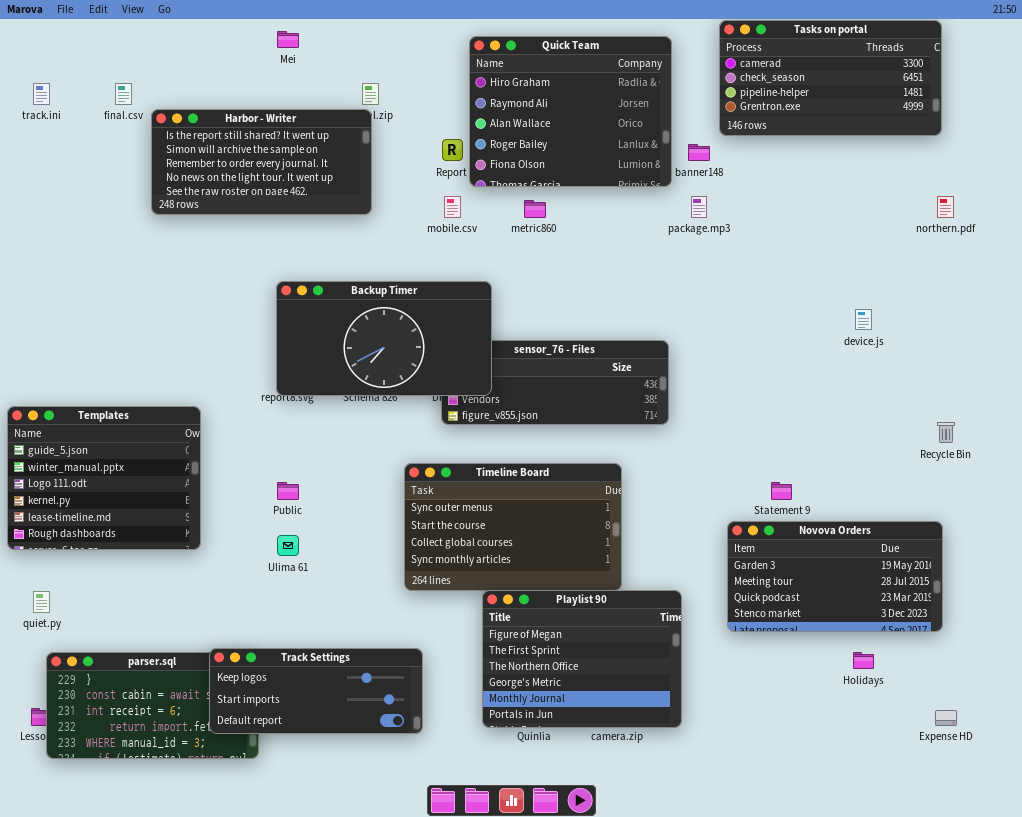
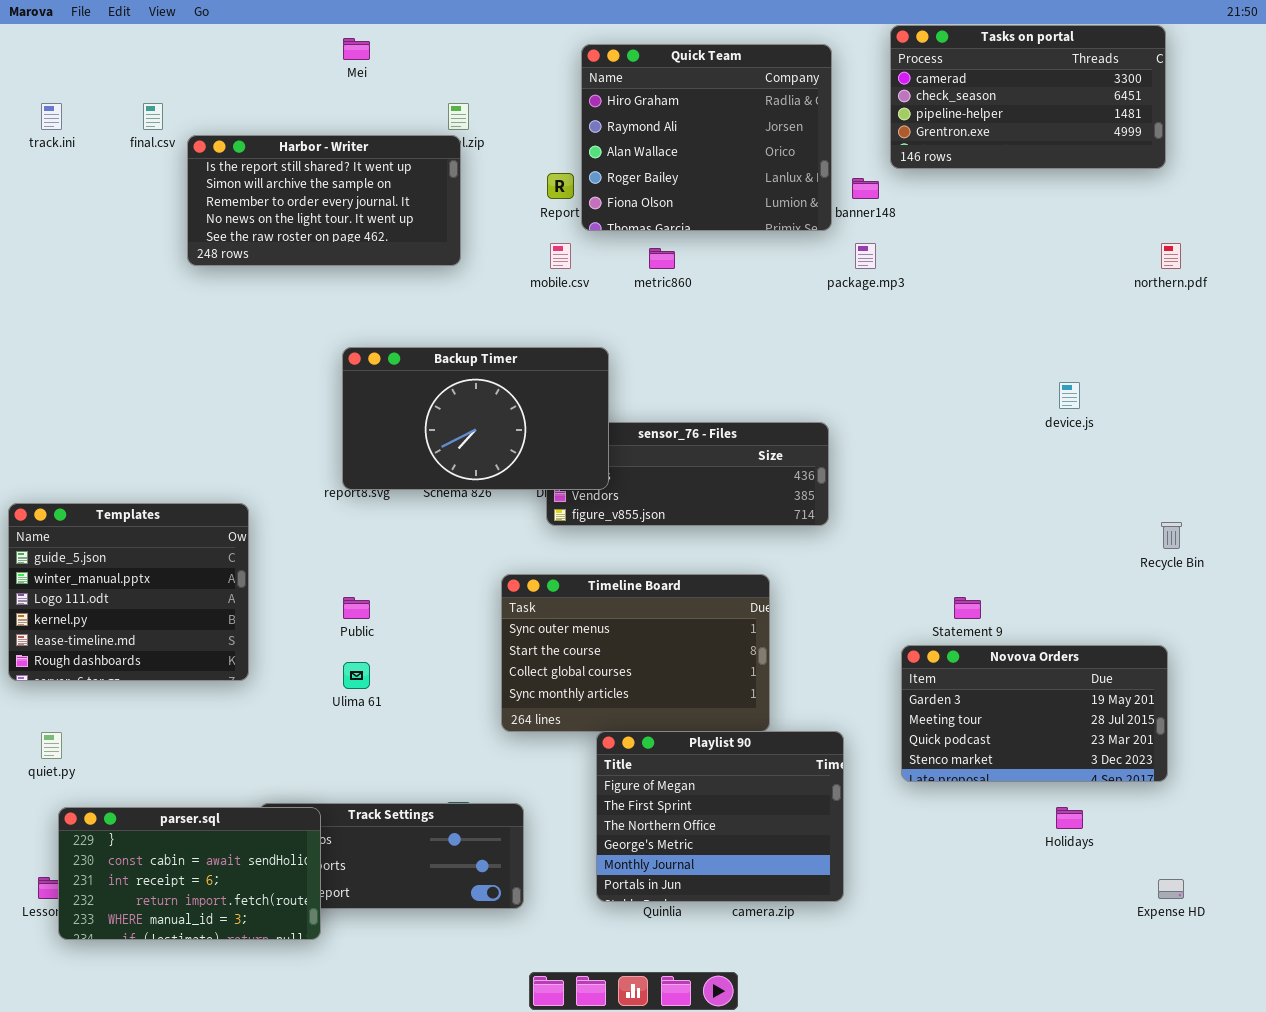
parser.sql: [46,652,259,759] -> [58,807,321,940], raised

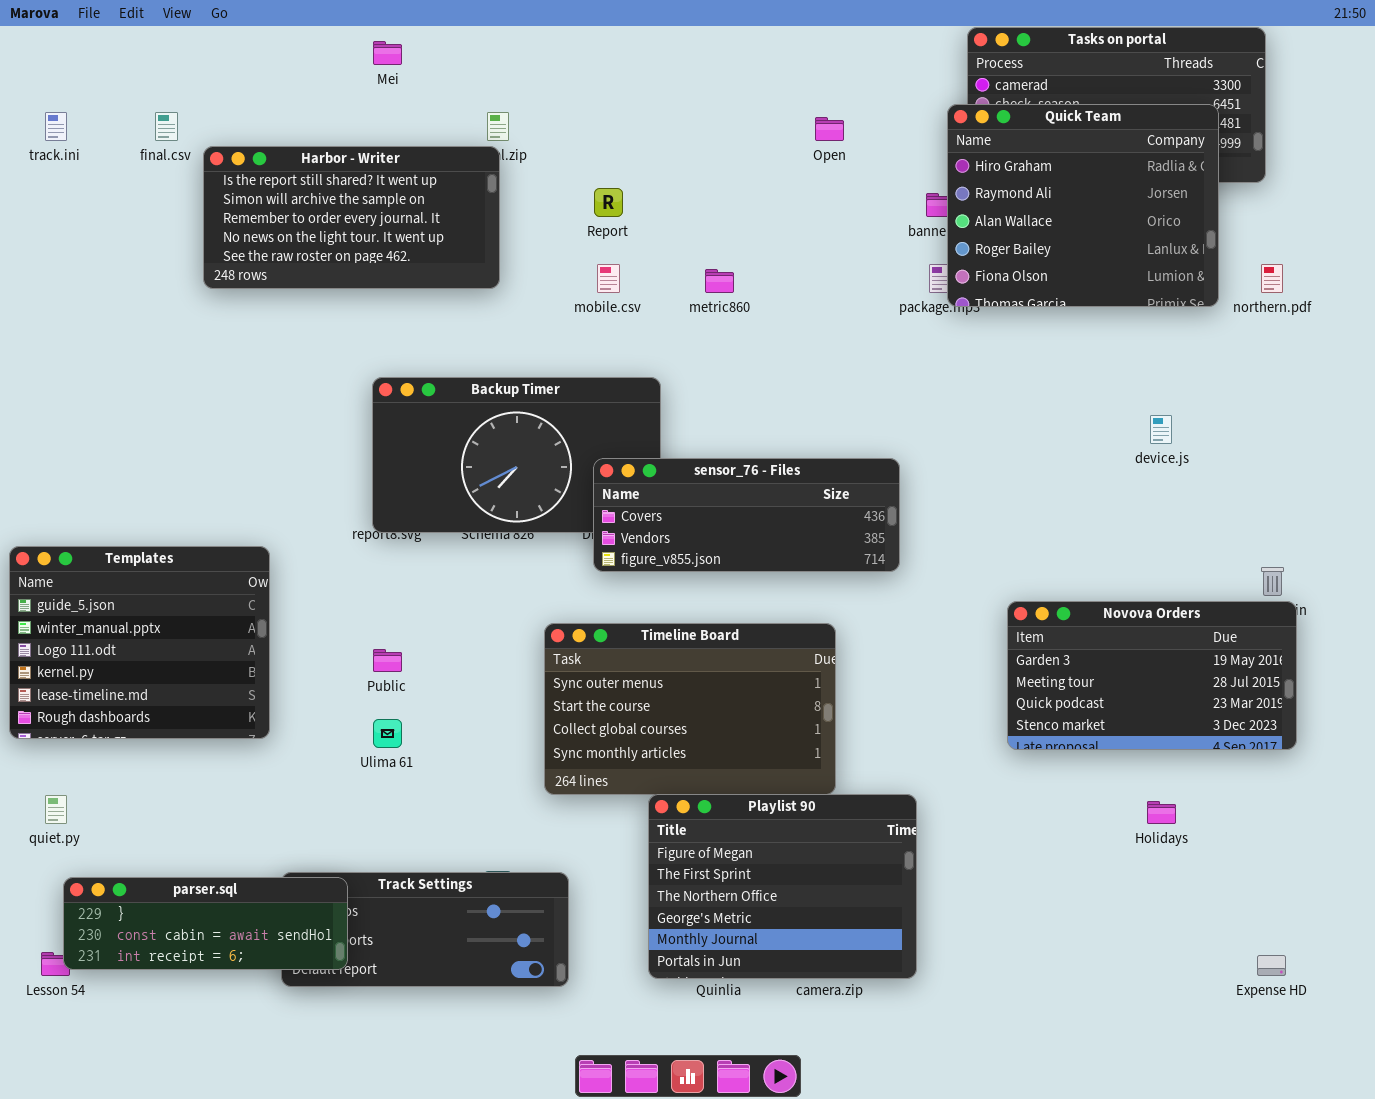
Quick Team: [581,44,832,231] -> [947,104,1219,307], moved
sensor_76 - Files: [546,422,829,526] -> [593,458,900,572], raised
Novova Orders: [901,645,1168,782] -> [1007,601,1297,750], moved
parser.sql: [58,807,321,940] -> [63,877,348,970], resized
Holidays: [1056,807,1083,829] -> [1147,801,1176,824], moved

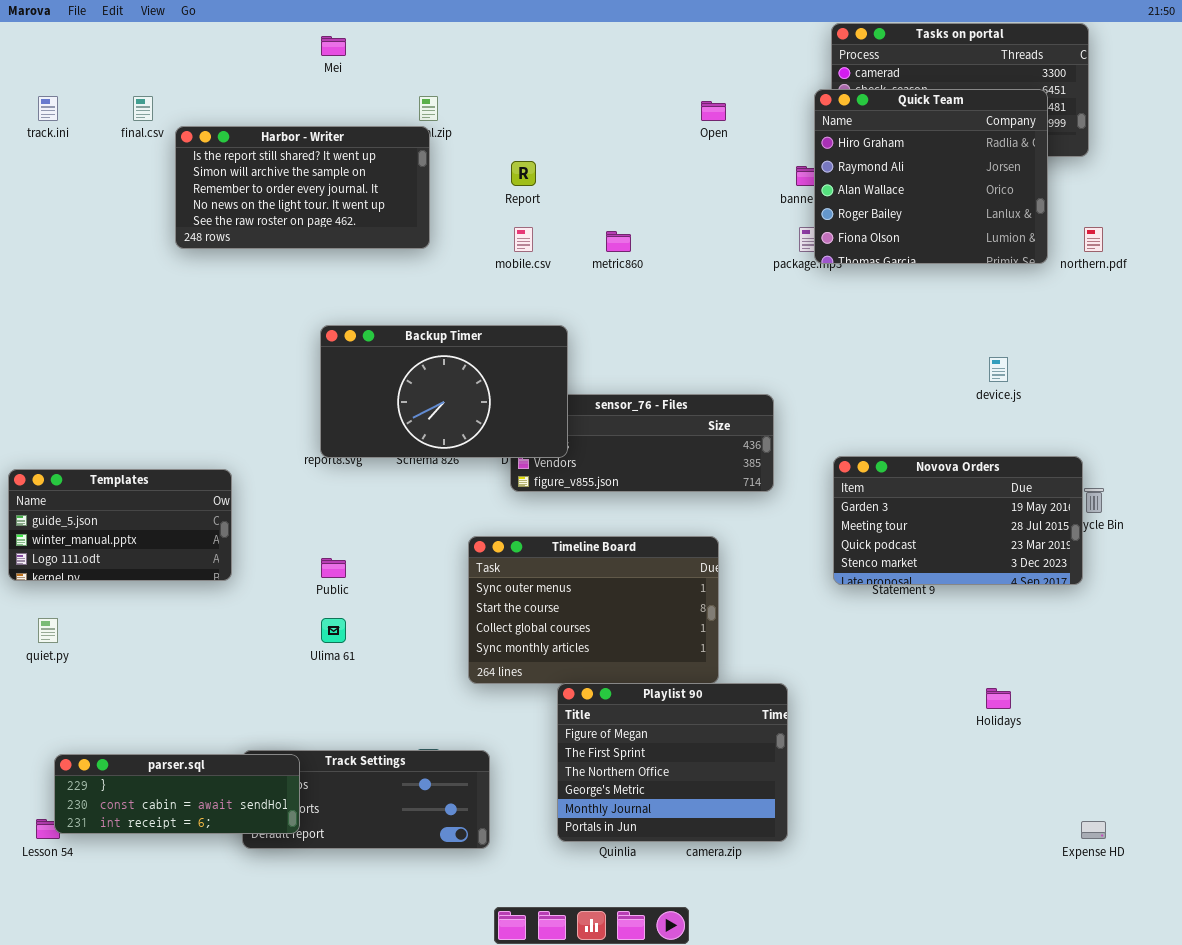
Backup Timer: [372,377,661,533] -> [320,325,568,458], raised
Templates: [9,546,270,739] -> [8,469,232,581], resized
Novova Orders: [1007,601,1297,750] -> [833,456,1083,585], moved
quiet.py: [45,795,67,824] -> [38,618,58,643], moved

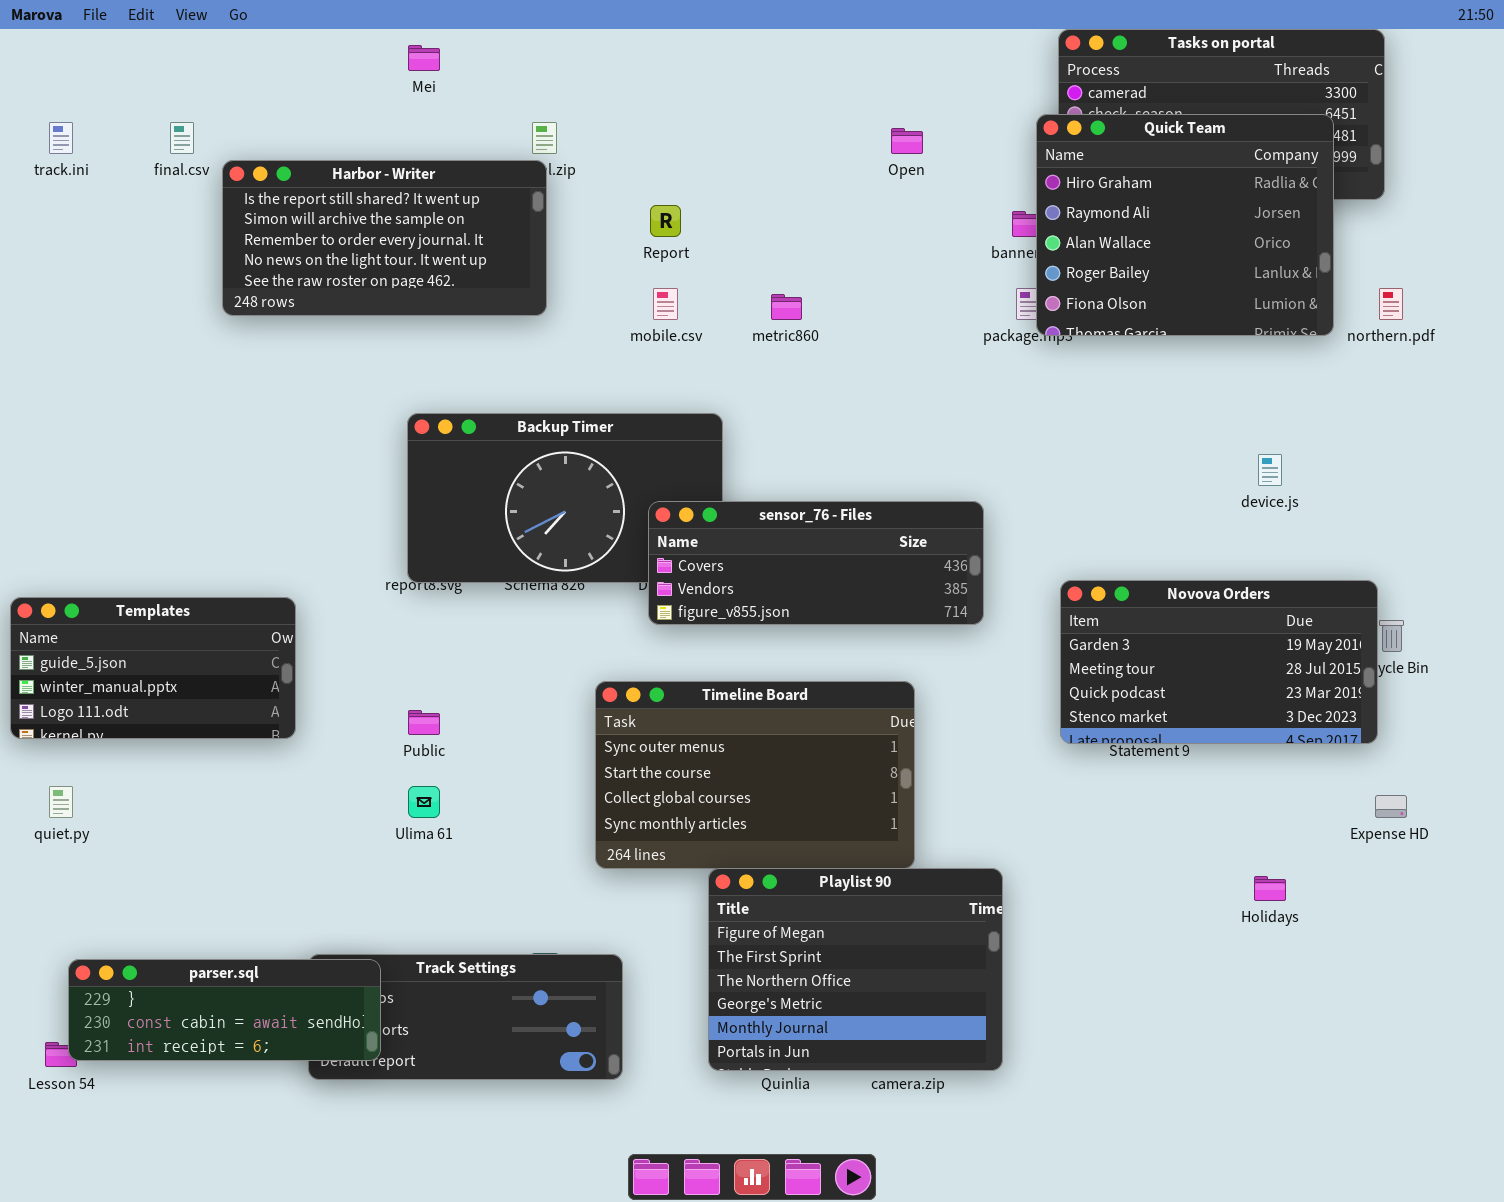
sensor_76 - Files: [510,394,774,492] -> [648,501,984,625], raised
Expense HD: [1081,821,1106,839] -> [1375,795,1407,818], moved

